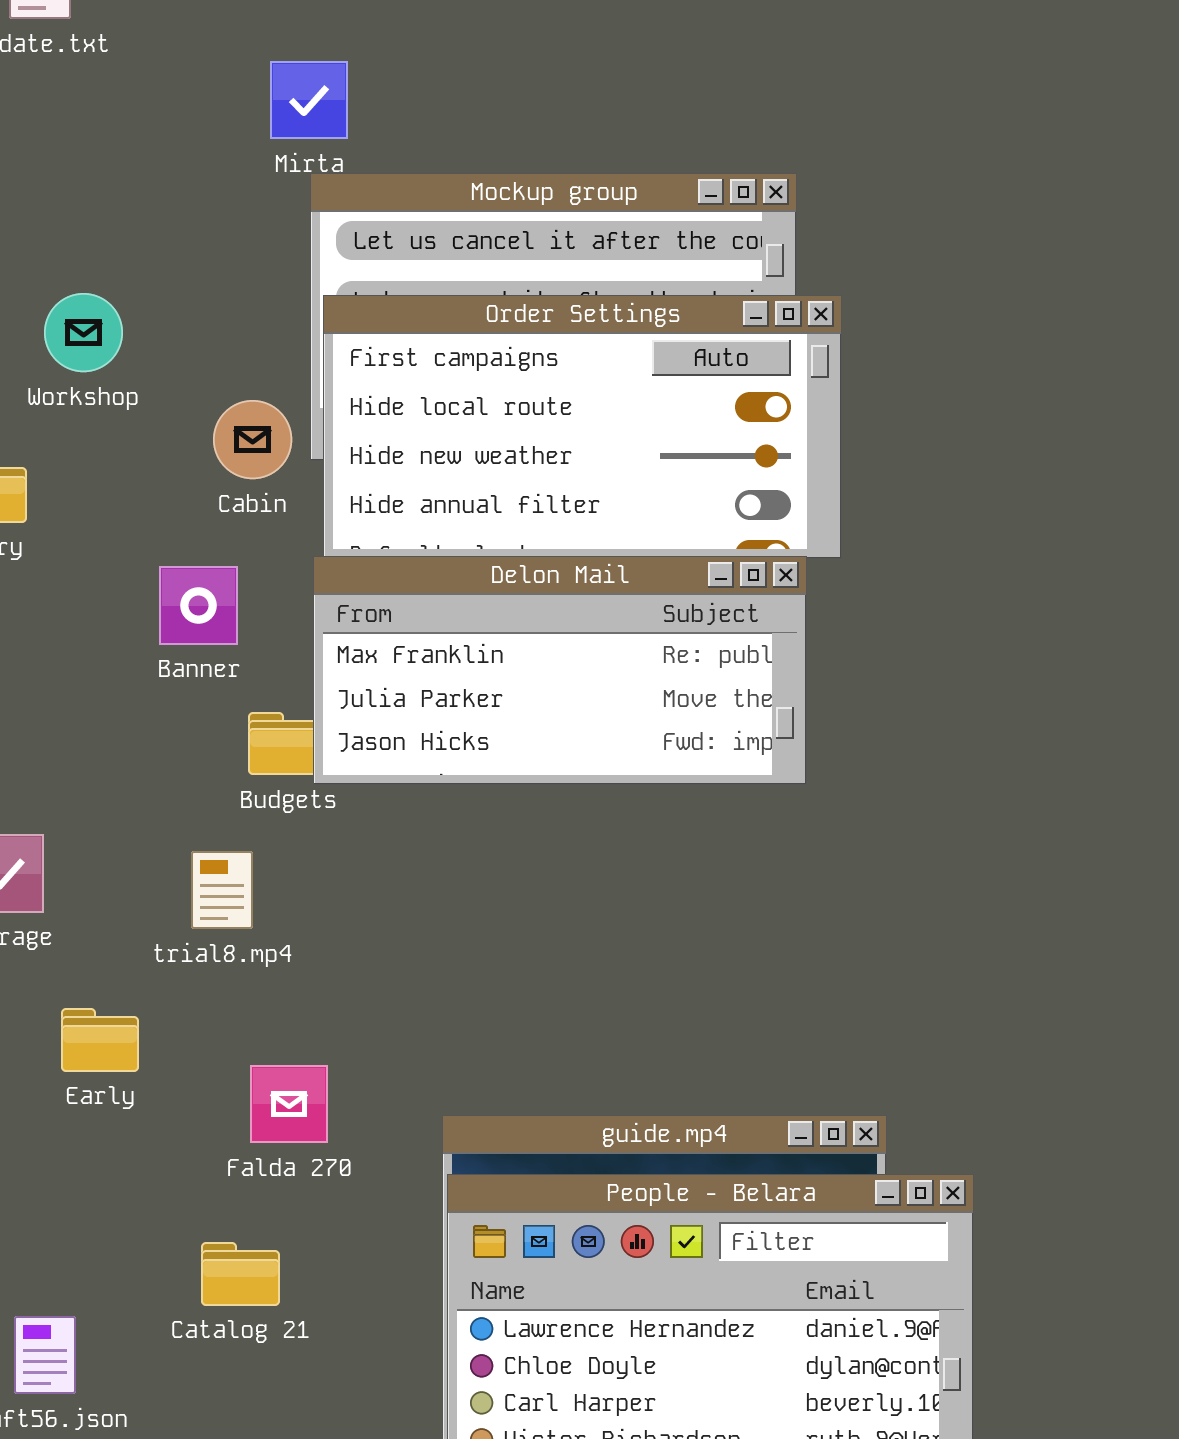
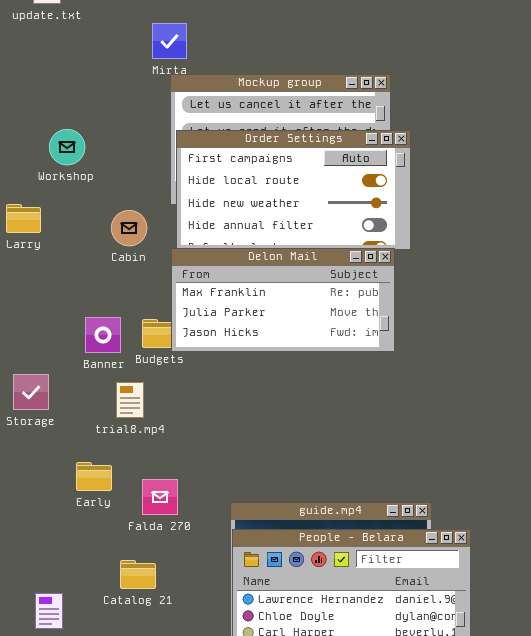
Cabin: [213,400,292,479] -> [111,210,147,246], moved
Banner: [159,566,238,645] -> [85,317,121,353], moved
Early: [61,1008,139,1072] -> [76,462,112,491], moved

